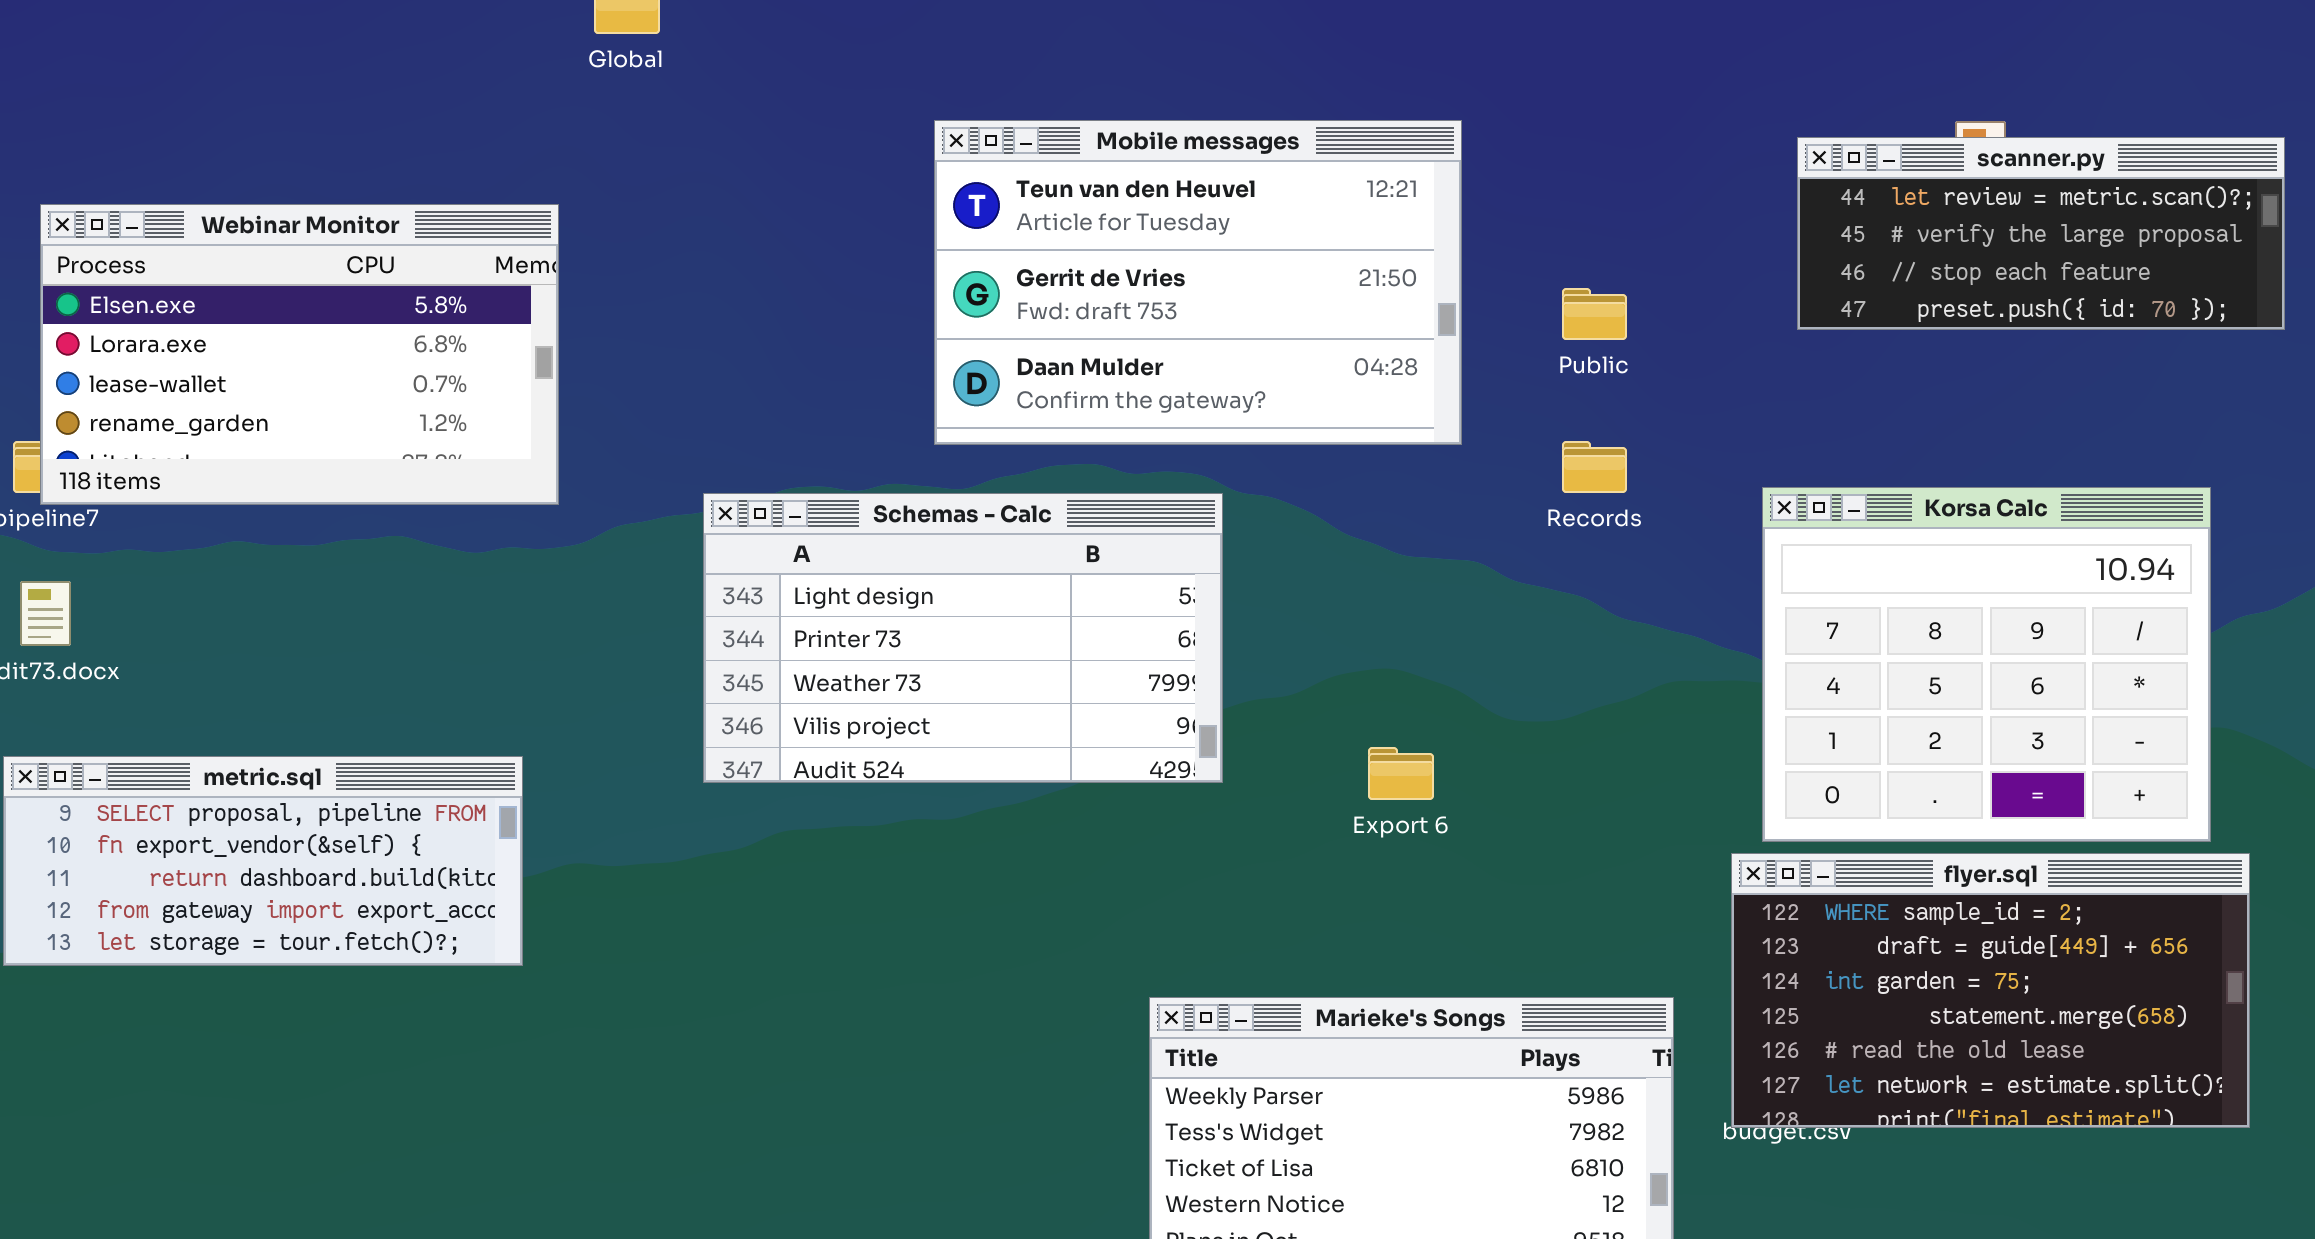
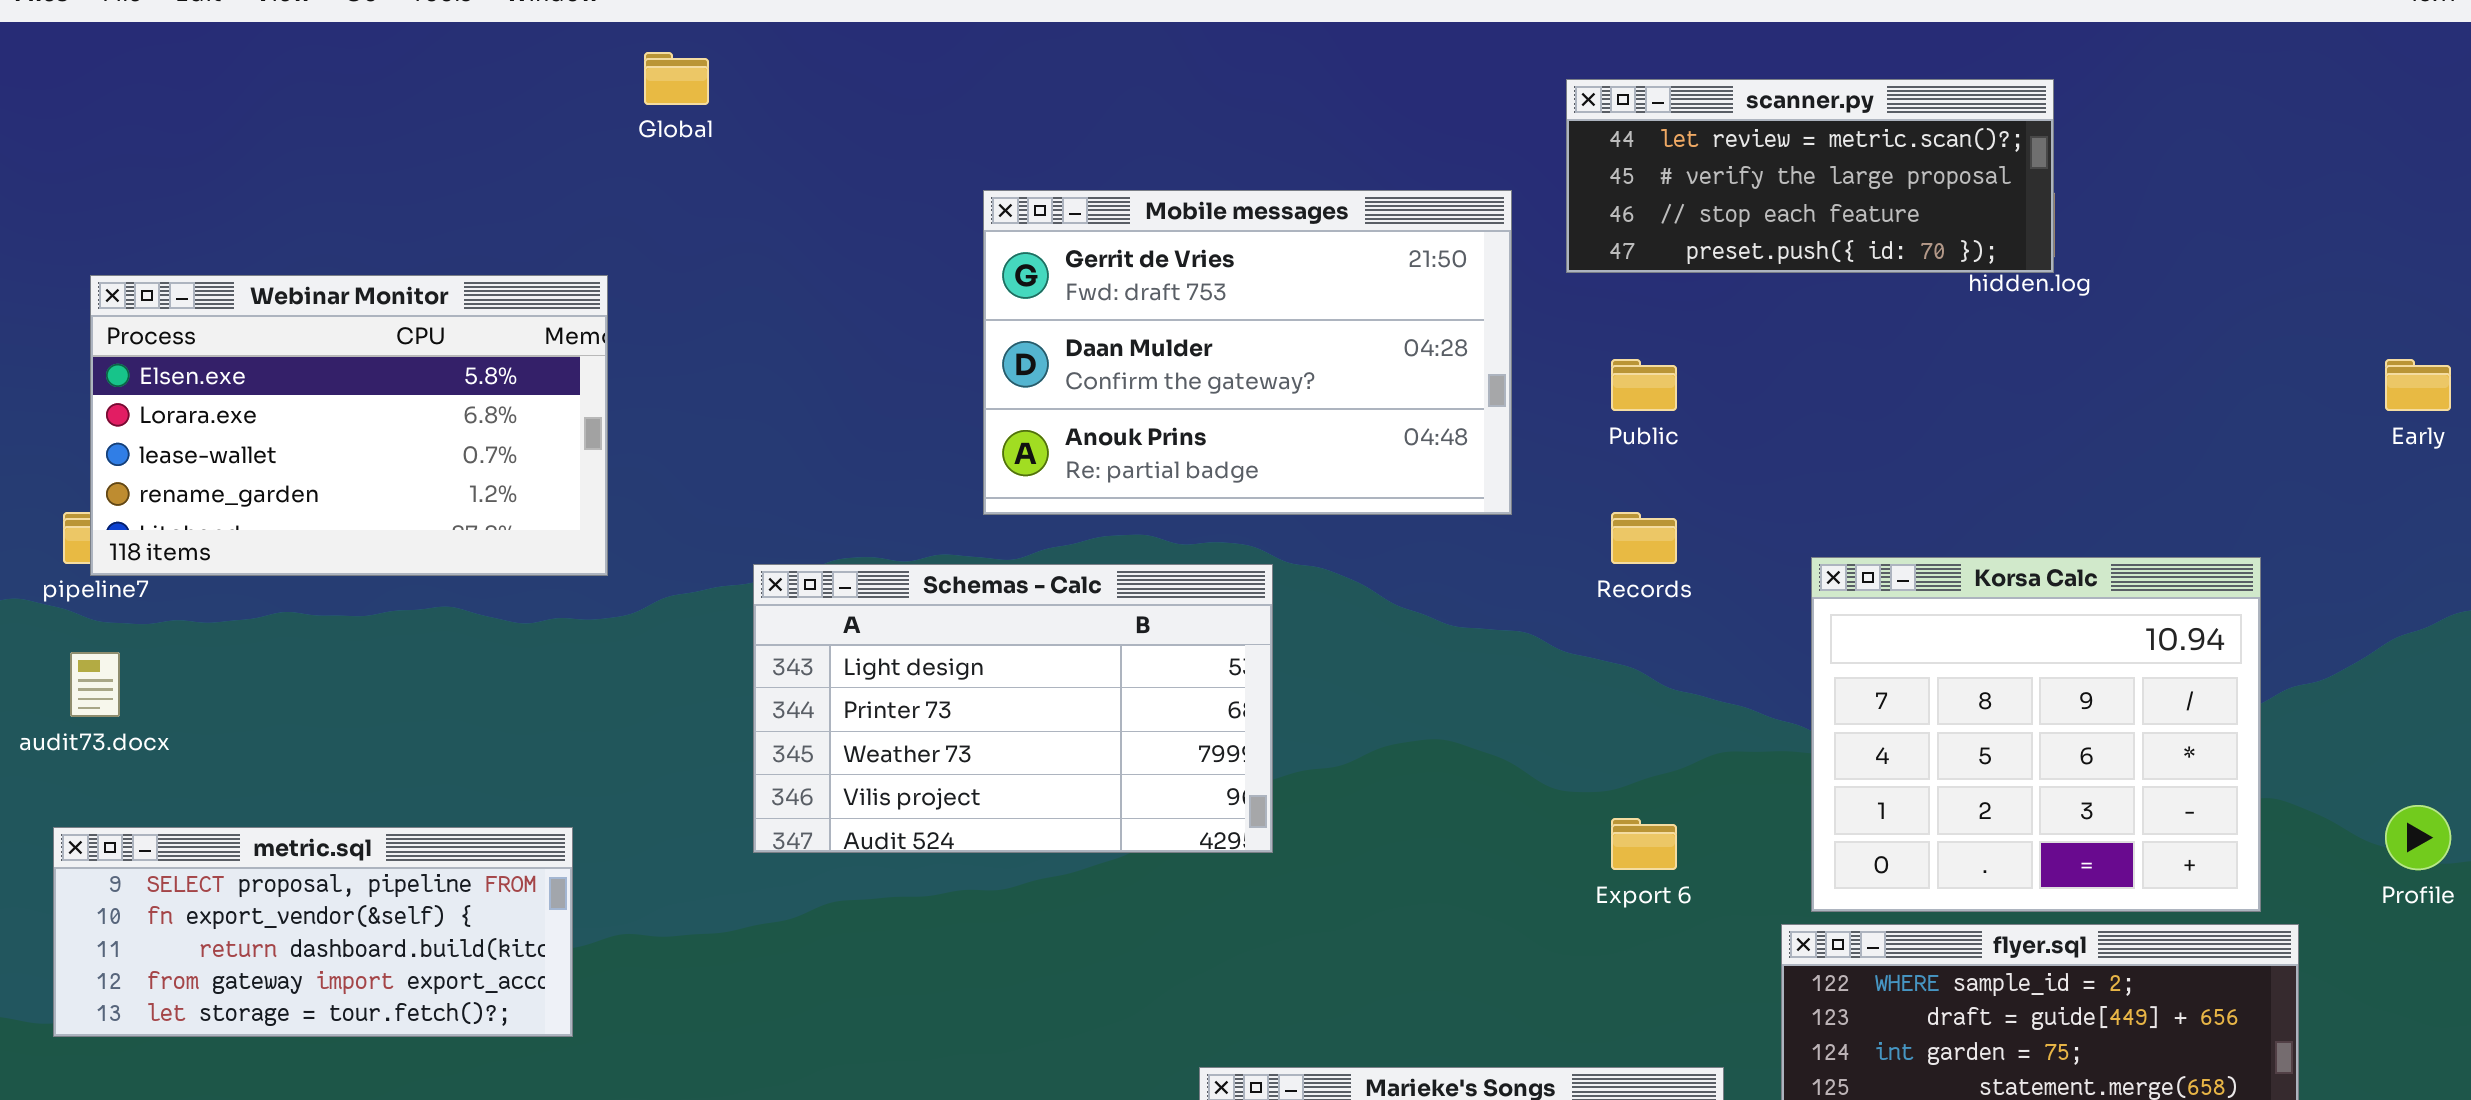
Mobile messages: [934,120,1462,445] -> [983,190,1512,515], scrolled down 1 row
scanner.py: [1797,137,2285,330] -> [1566,79,2054,273], moved
Export 6: [1368,747,1434,800] -> [1611,818,1677,870], moved

